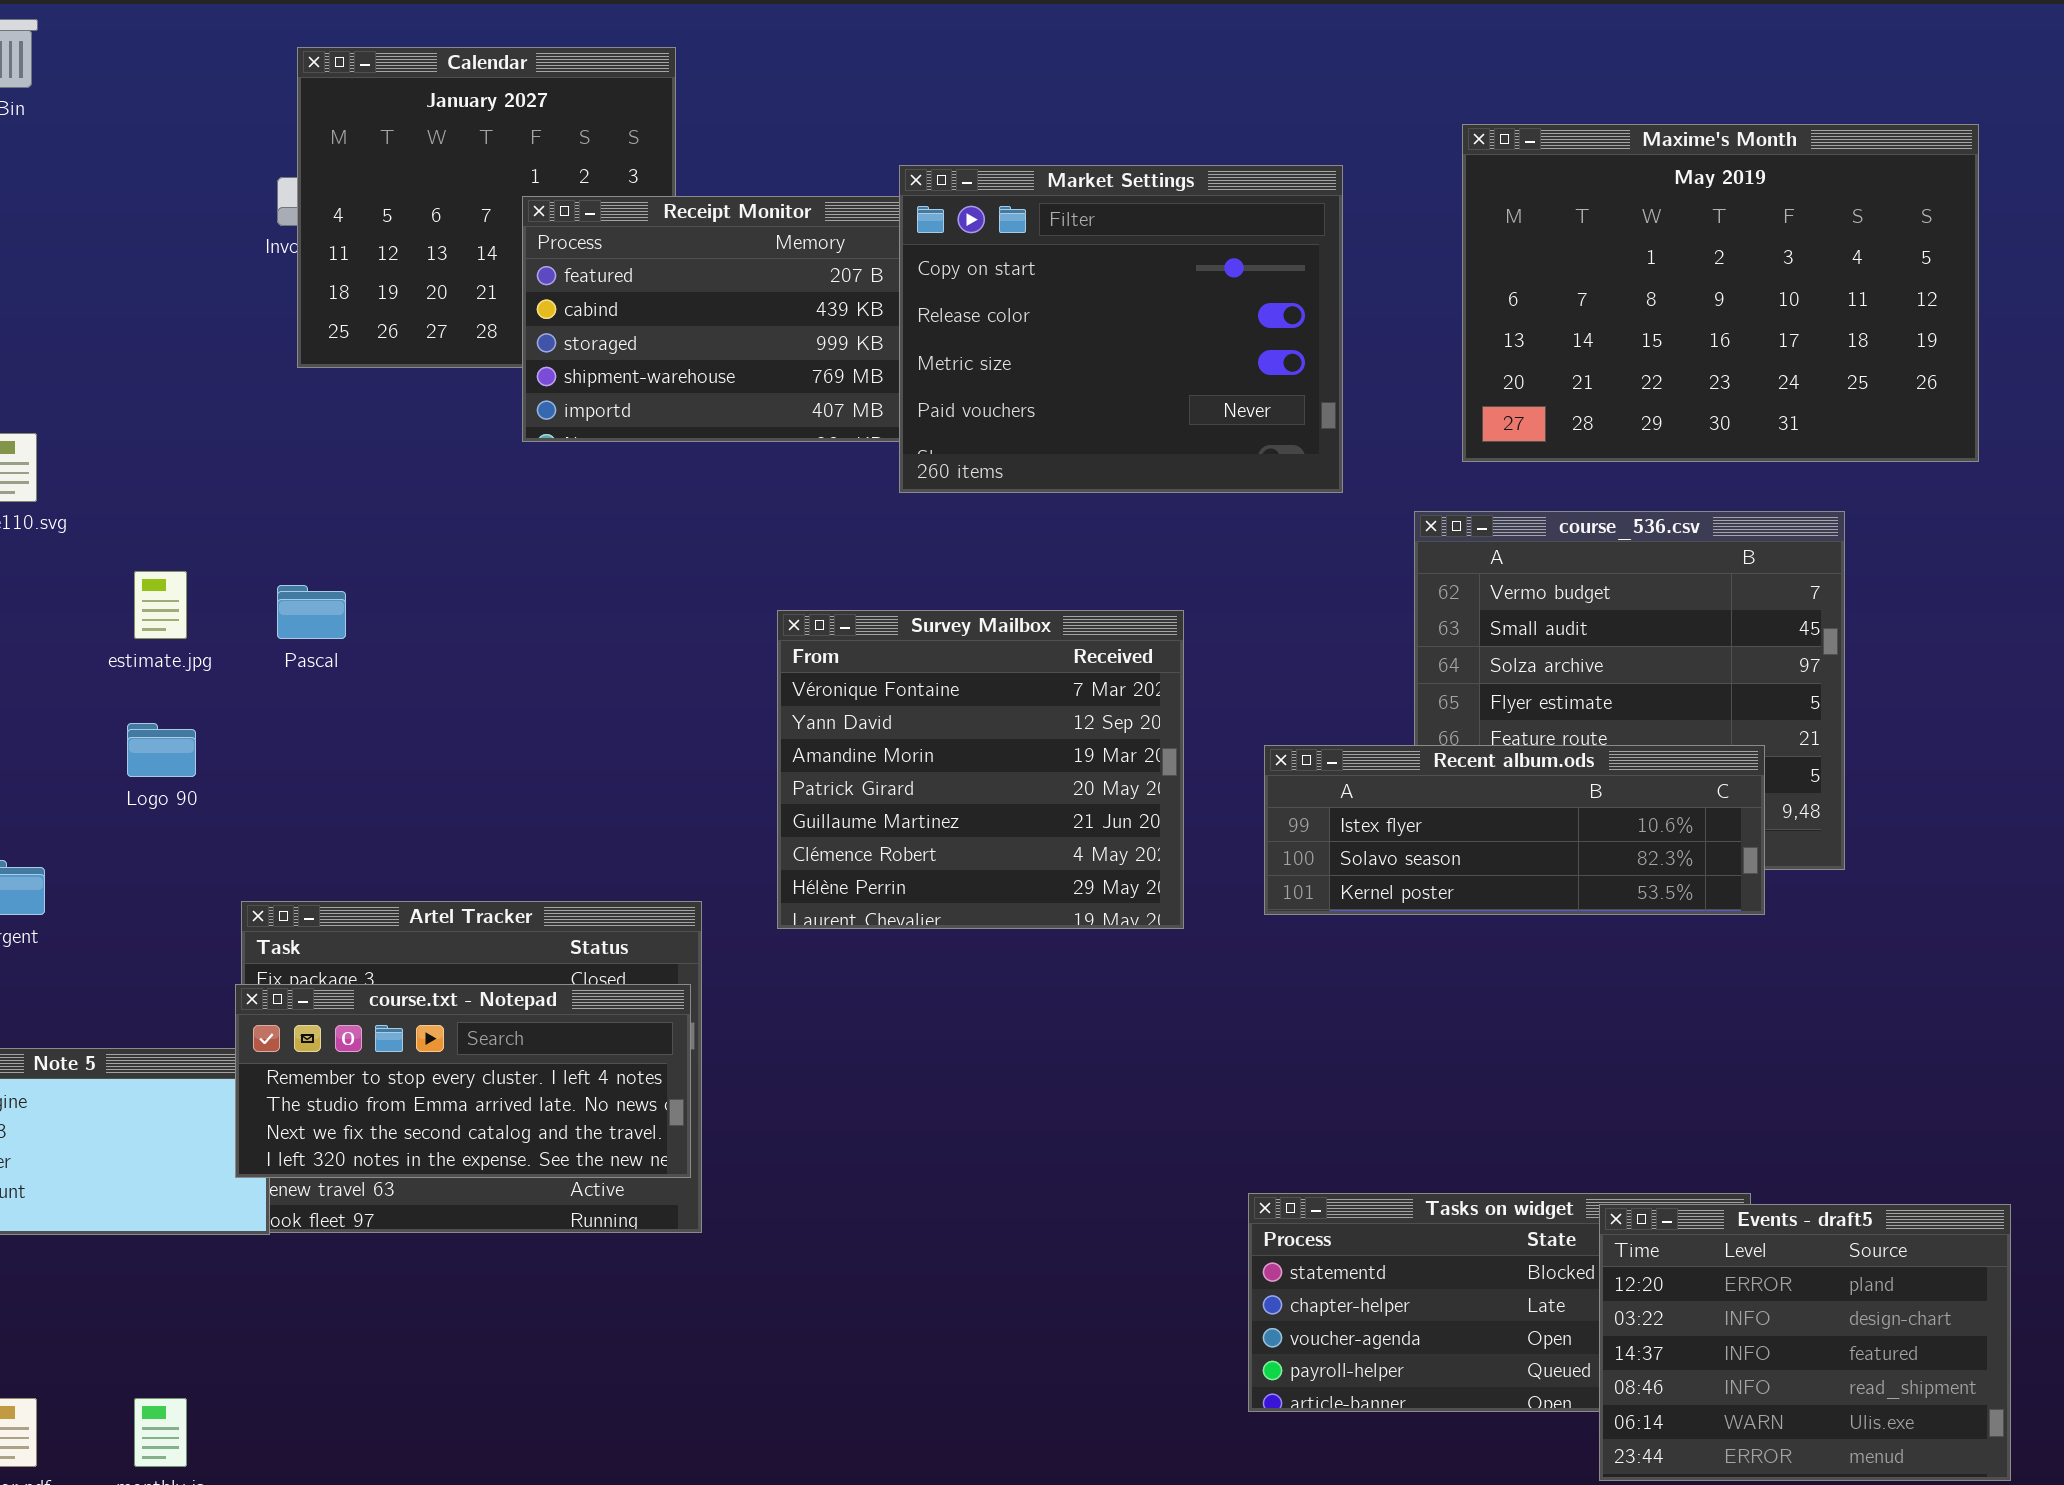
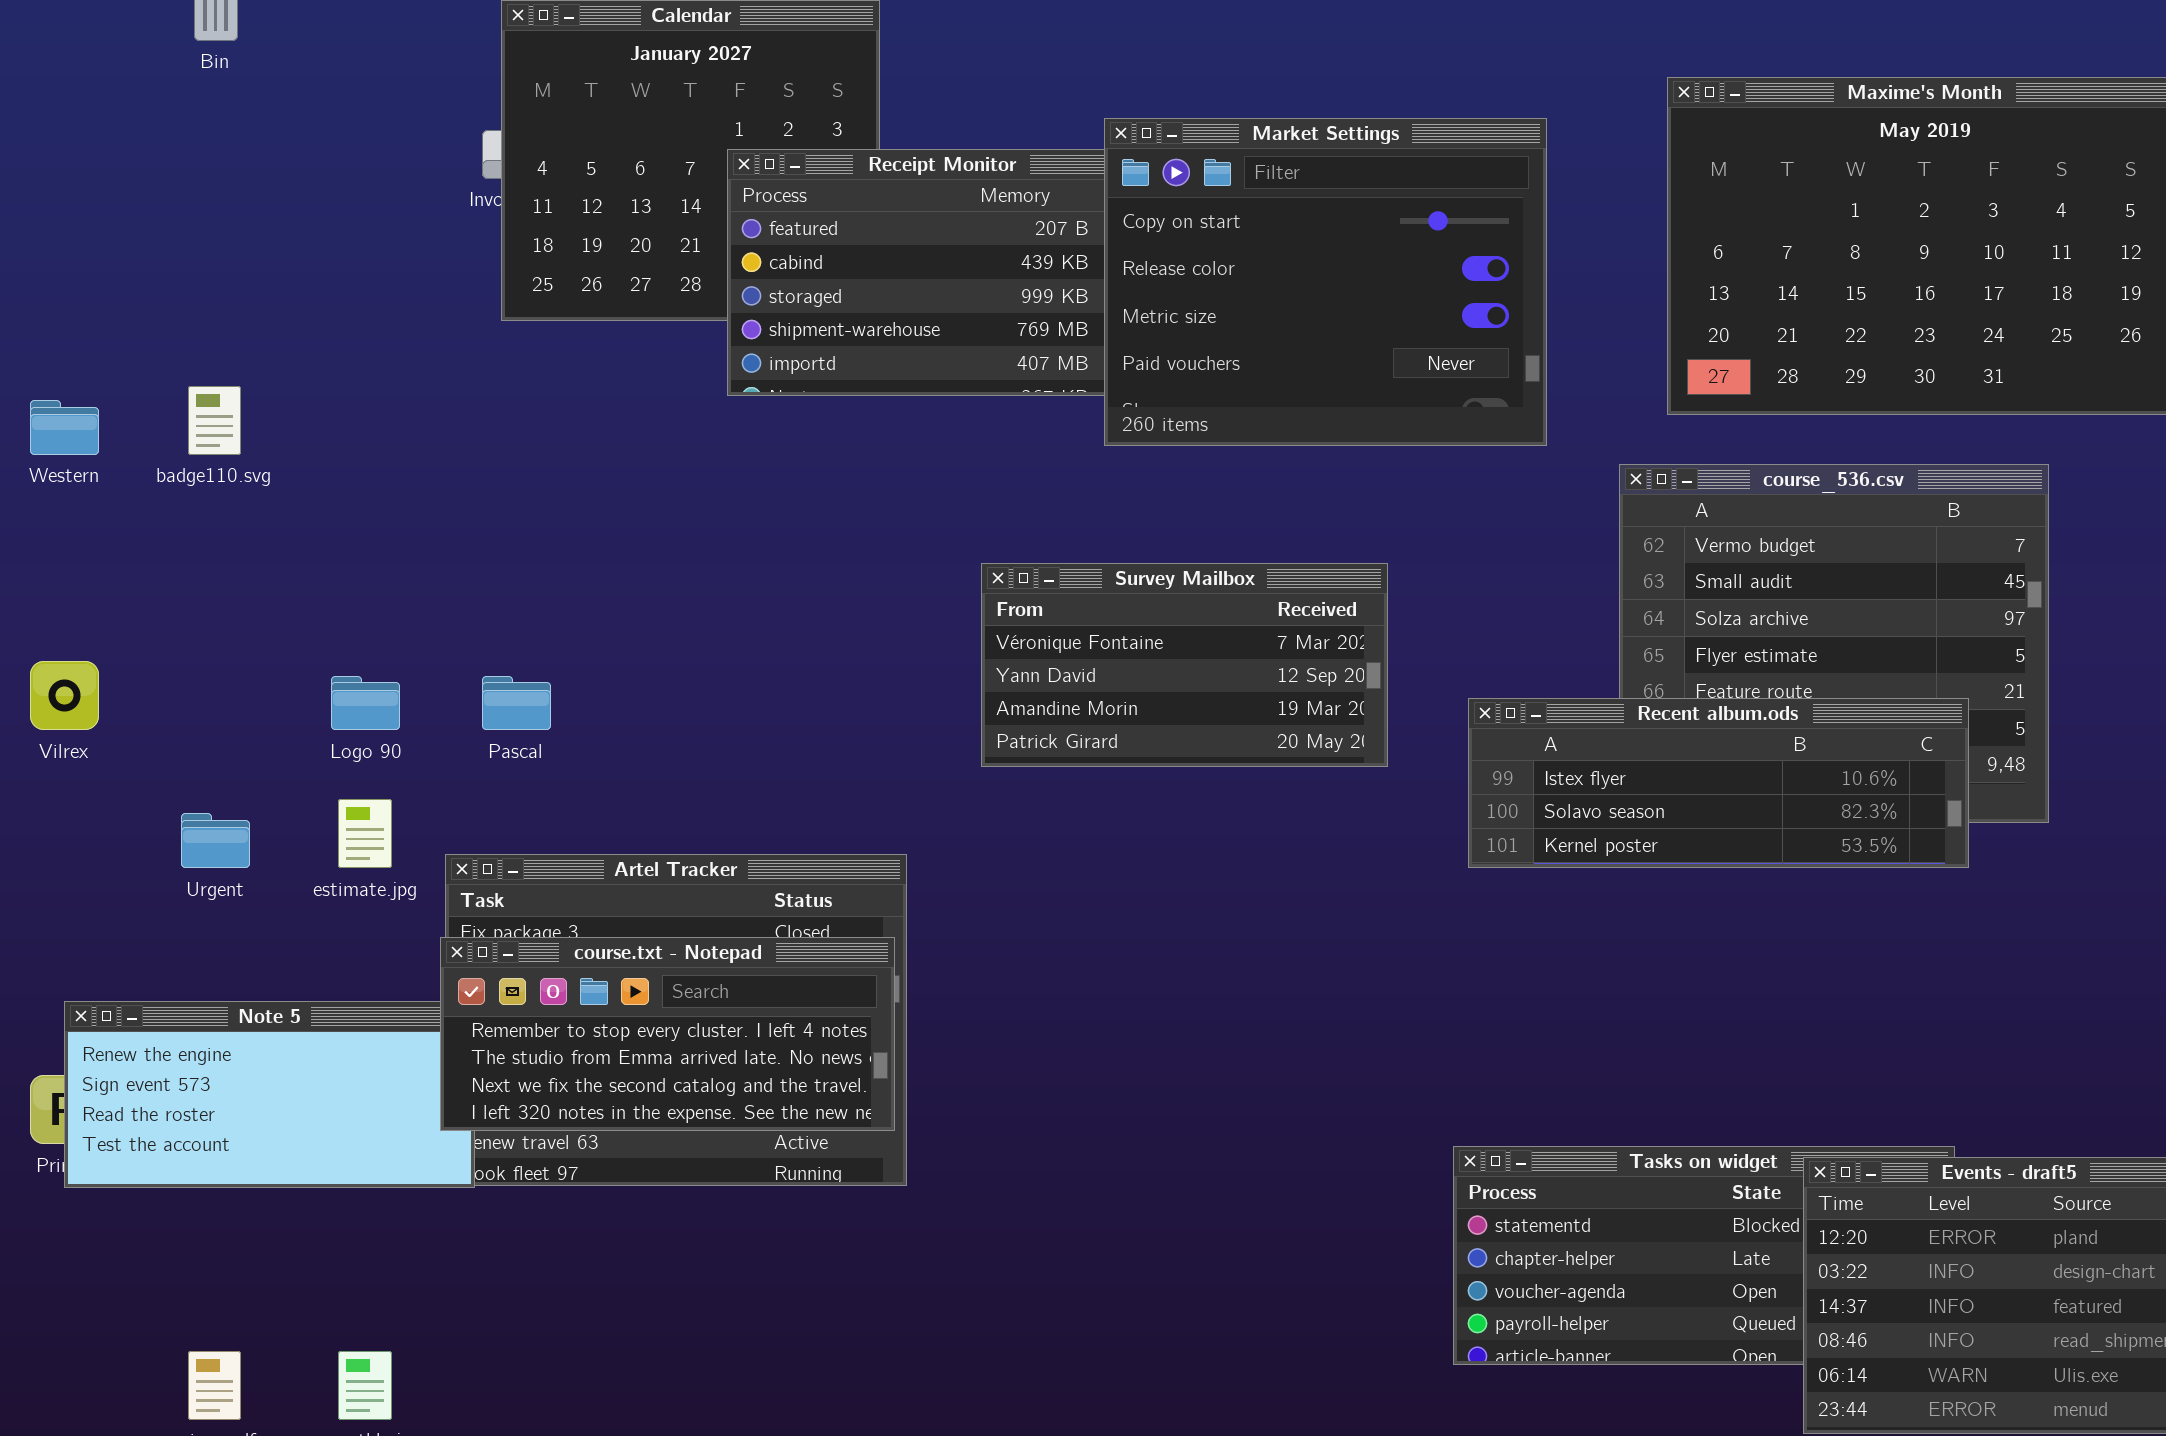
estimate.jpg: [134,571,187,639] -> [338,799,392,868], moved
Pascal: [277,585,346,639] -> [482,676,551,730], moved
Survey Mailbox: [777,610,1184,929] -> [981,563,1388,767], resized

